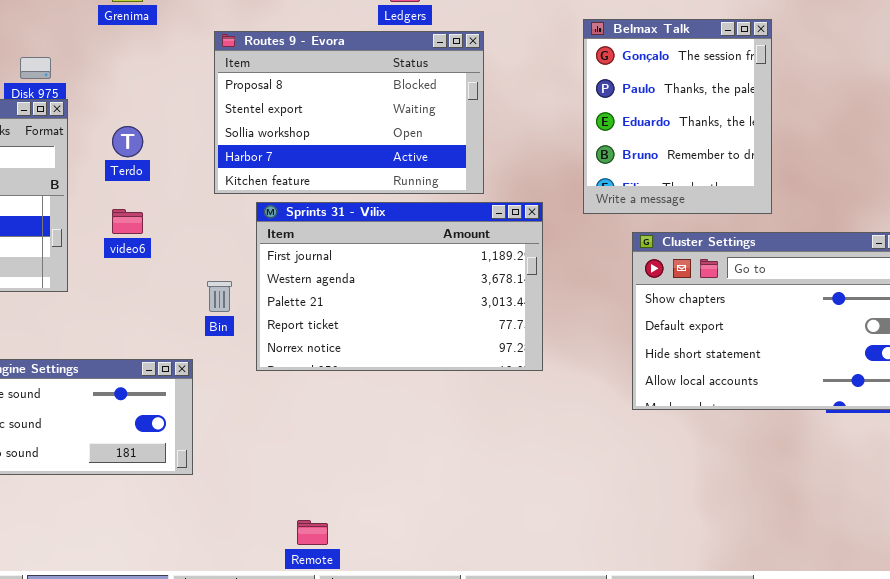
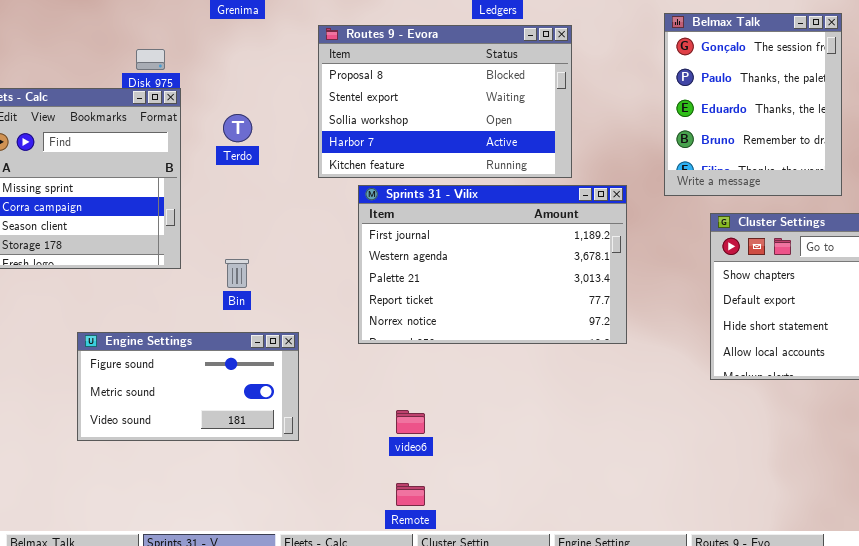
video6: [112,209,143,234] -> [396,410,425,434], moved
Bin: [207,281,232,312] -> [225,259,249,288], moved

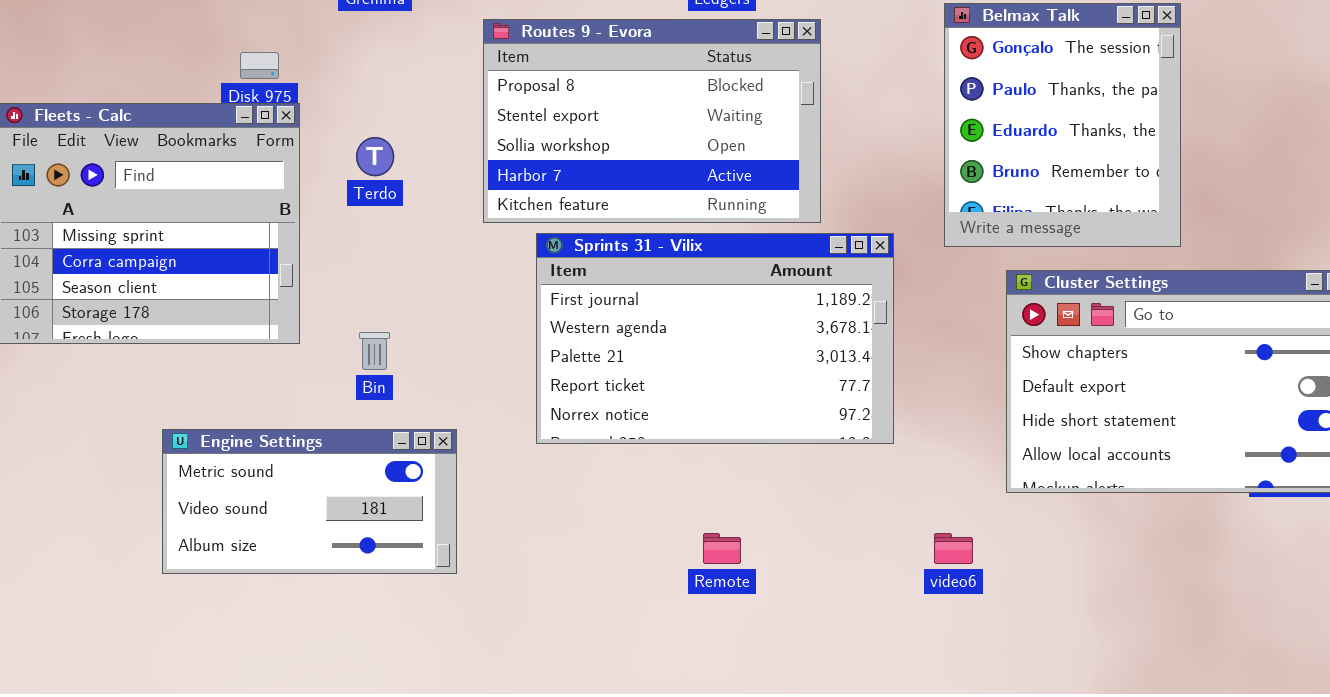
Engine Settings: [77,332,299,441] -> [162,429,457,574], scrolled down 1 row
video6: [396,410,425,434] -> [934,533,973,564], moved
Remote: [396,483,425,506] -> [703,533,741,564], moved

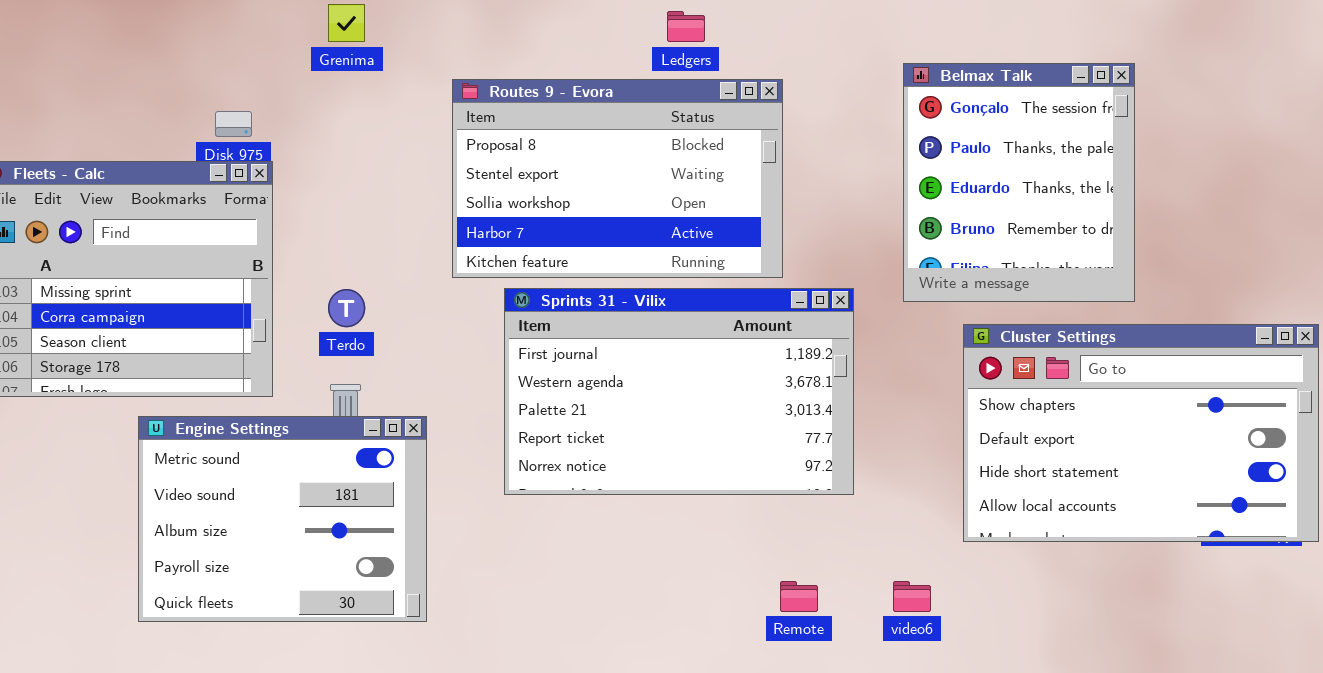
Terdo: [356,137,394,176] -> [328,289,365,327], moved
Engine Settings: [162,429,457,574] -> [138,416,427,622], resized
Remote: [703,533,741,564] -> [780,581,818,612], moved

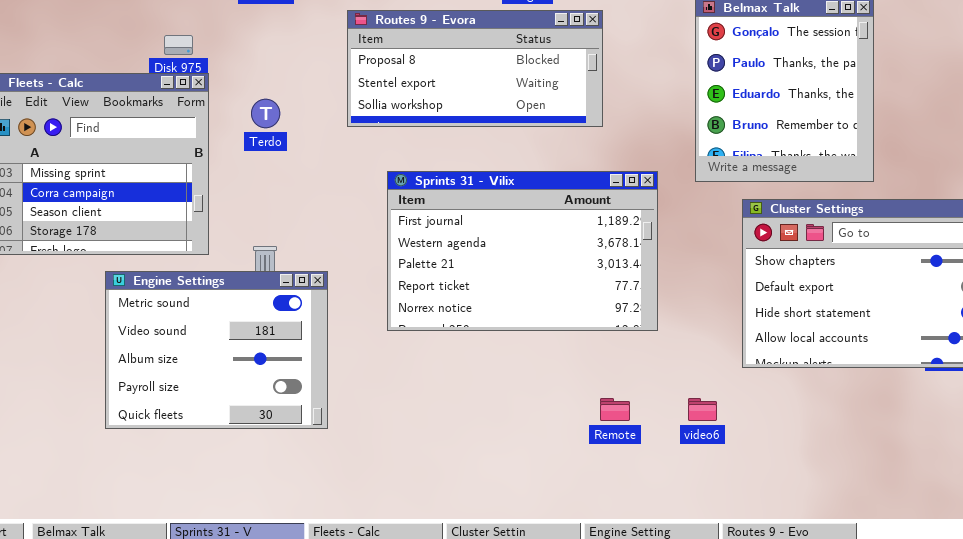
Routes 9 - Evora: [452,79,783,278] -> [347,10,603,127], resized
Terdo: [328,289,365,327] -> [251,99,280,128], moved

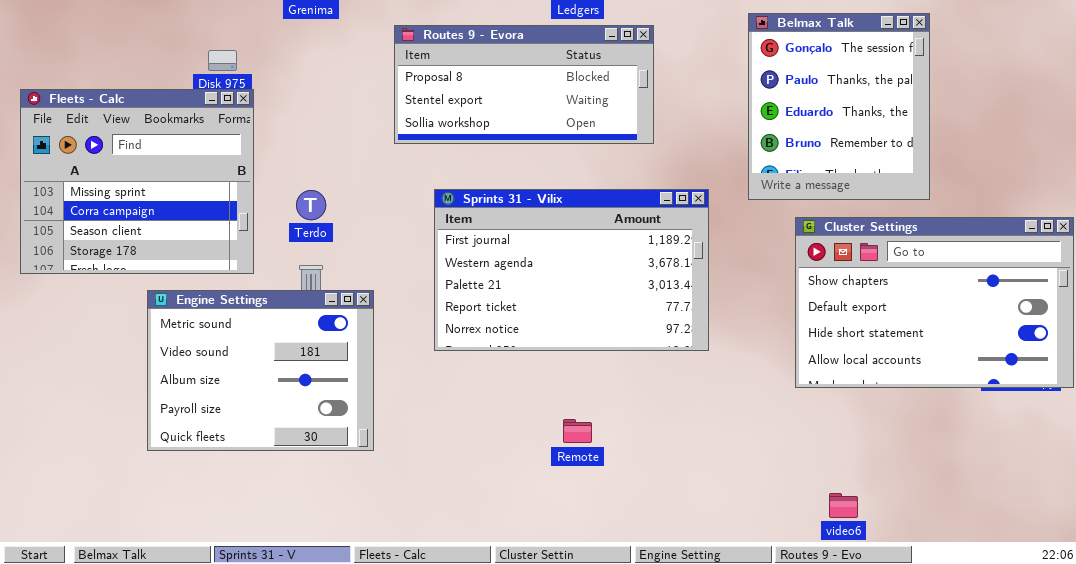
Terdo: [251,99,280,128] -> [296,190,326,220], moved
Remote: [600,398,630,421] -> [563,419,592,443], moved
video6: [688,398,717,421] -> [829,493,858,518], moved

